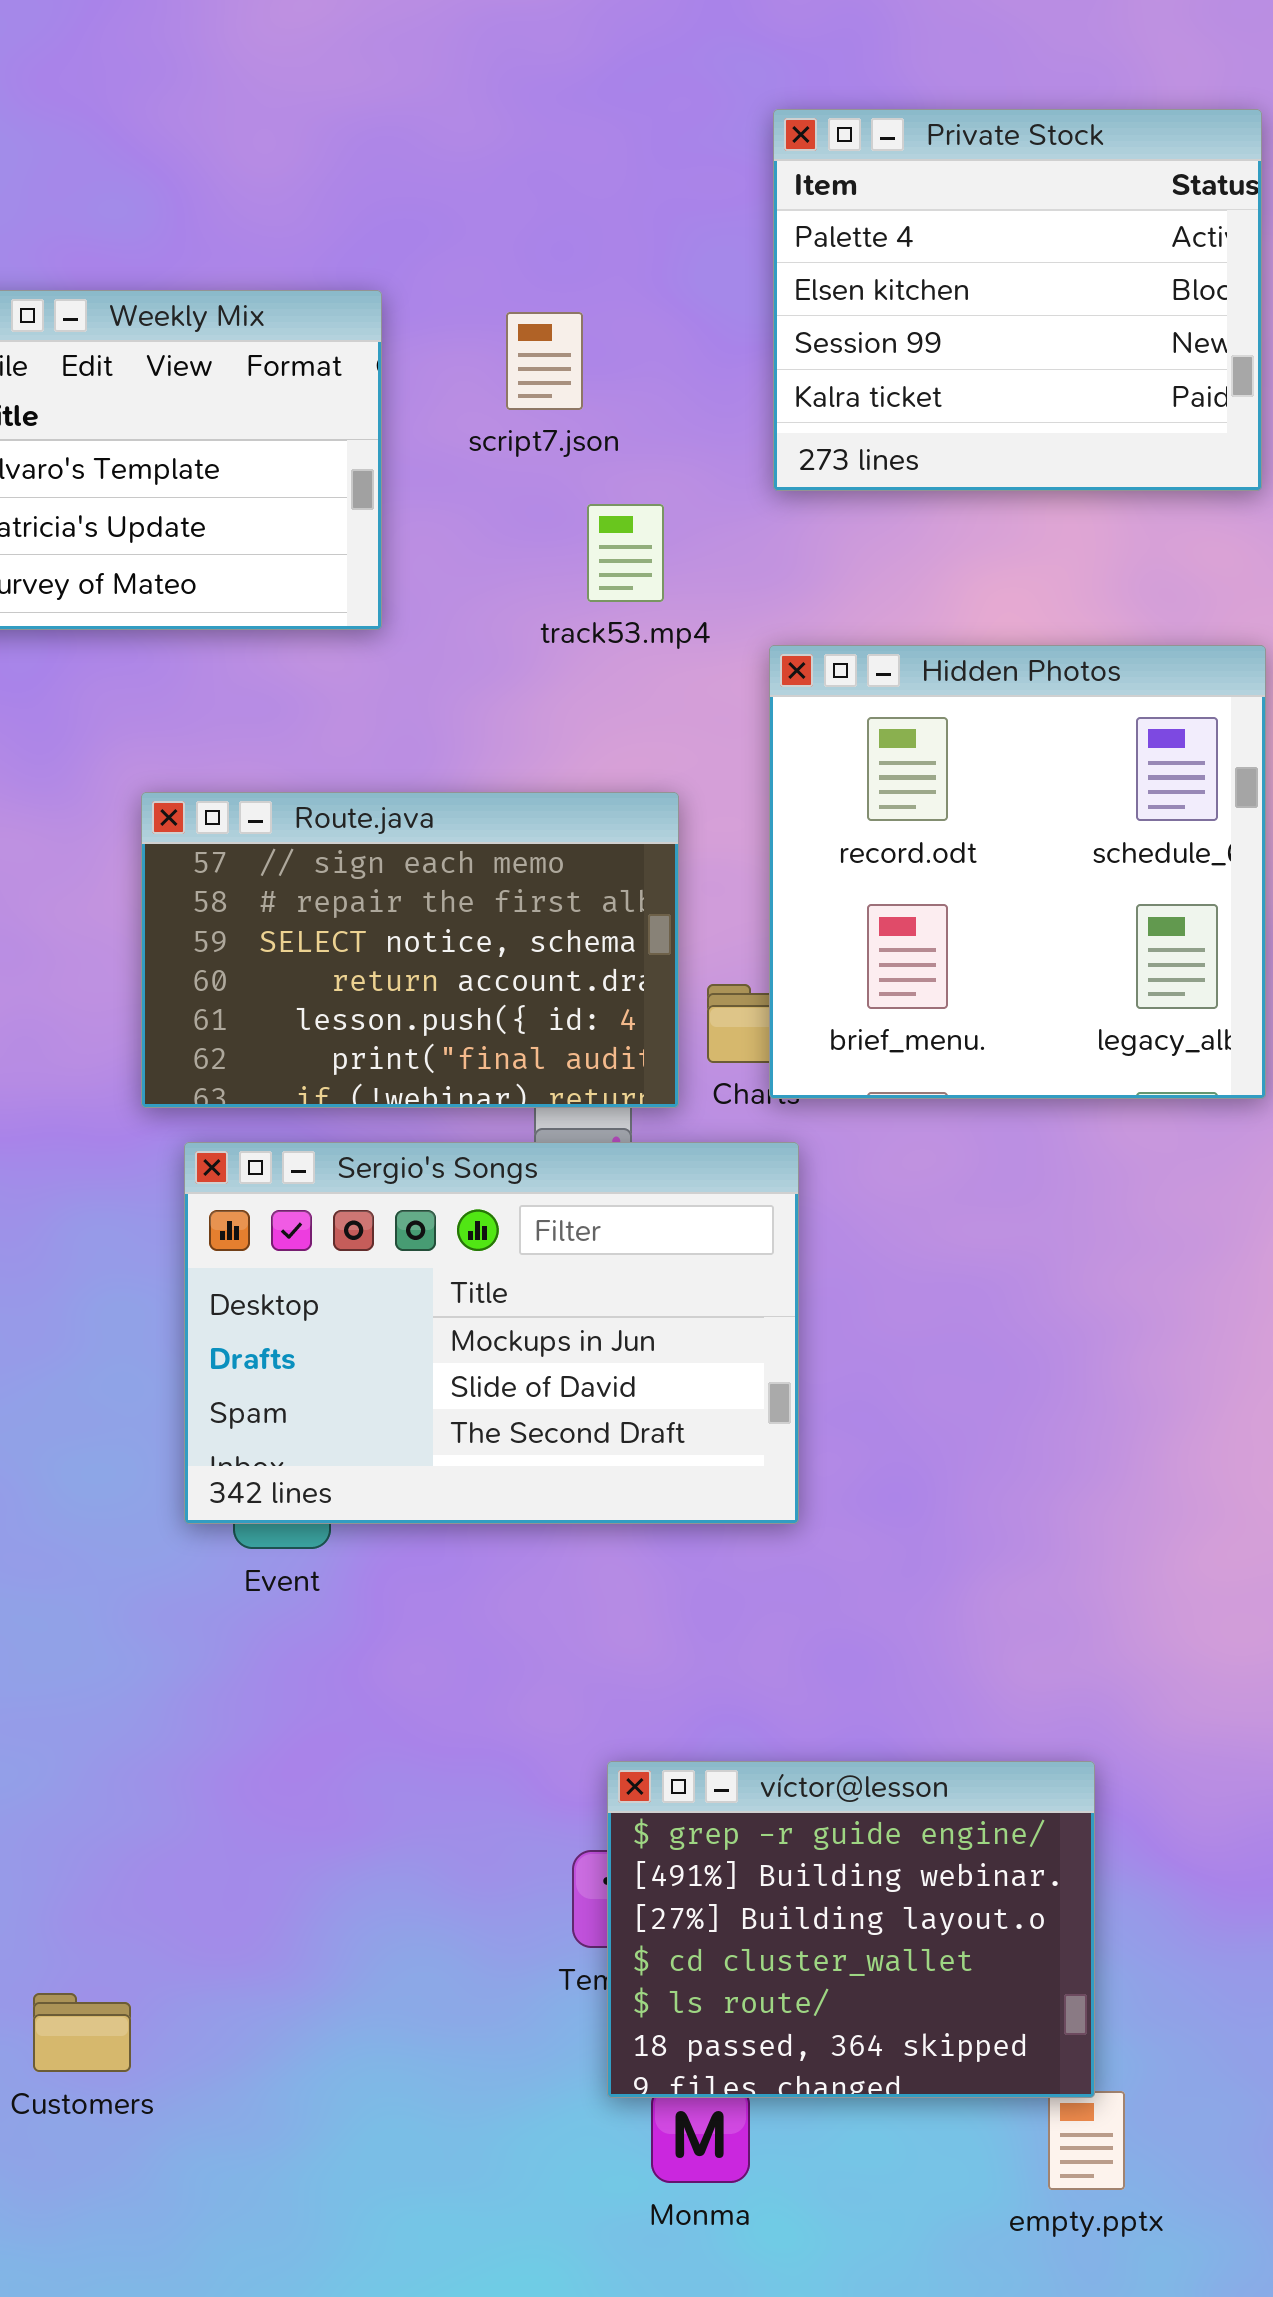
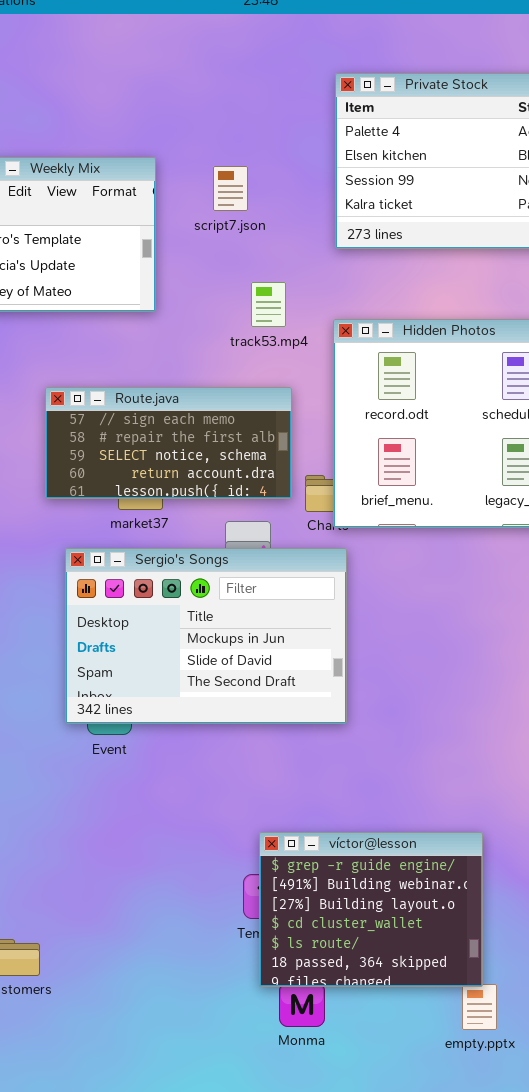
track53.mp4: [587,504,664,602] -> [251,282,286,327], moved
Route.java: [141,792,679,1108] -> [45,387,292,499], resized

